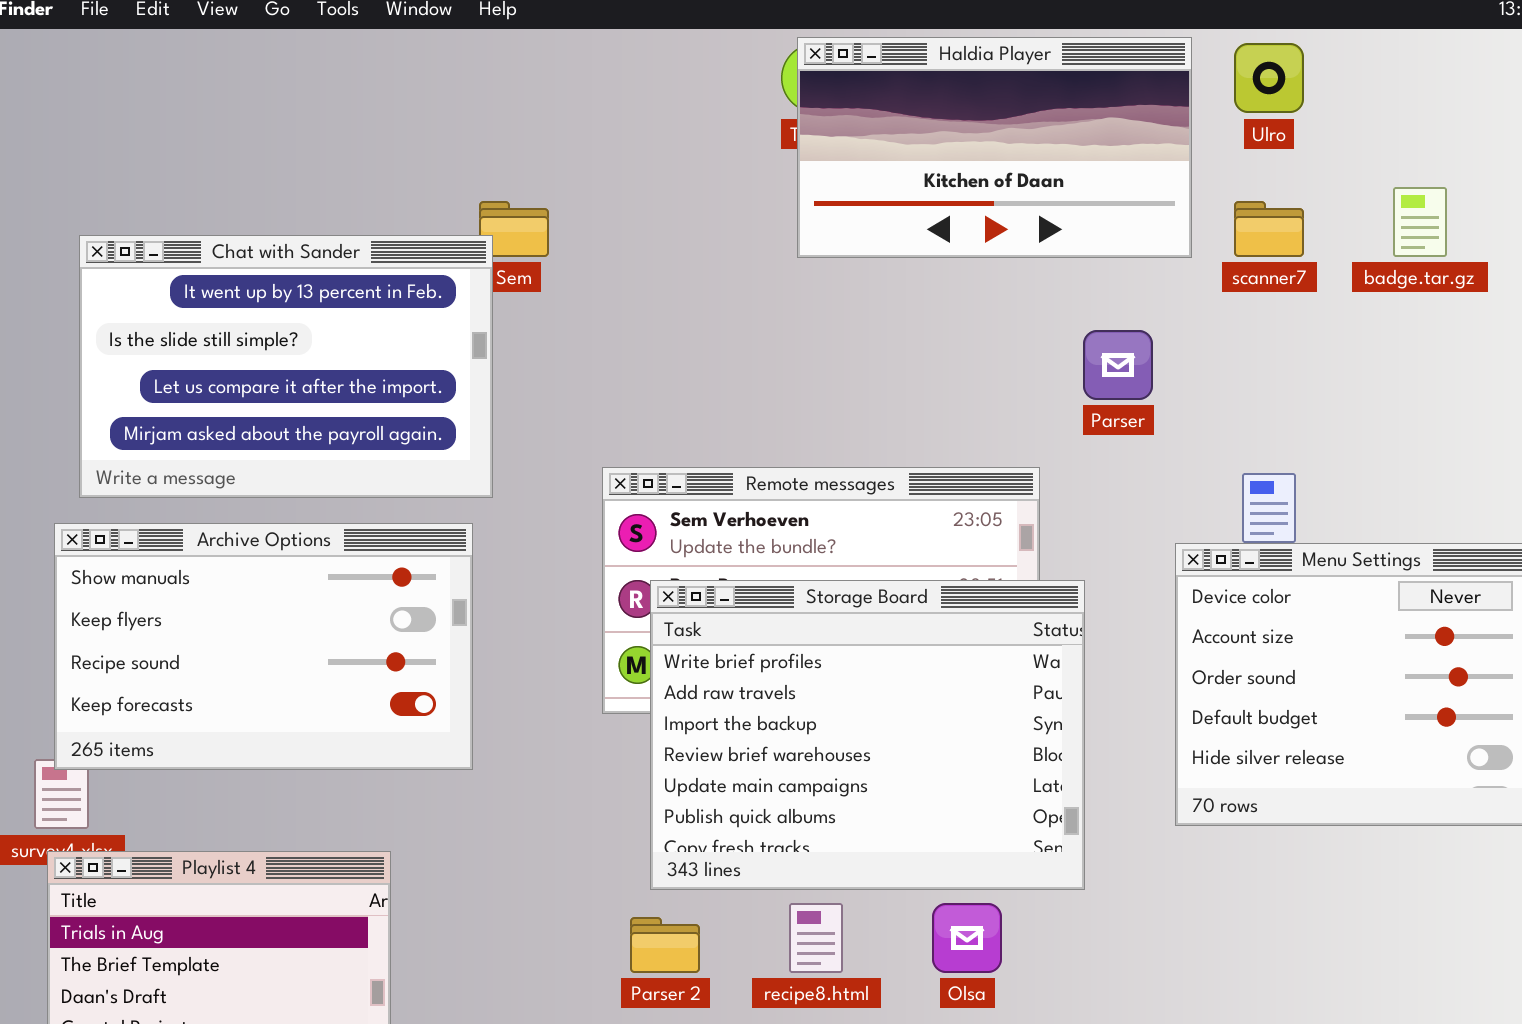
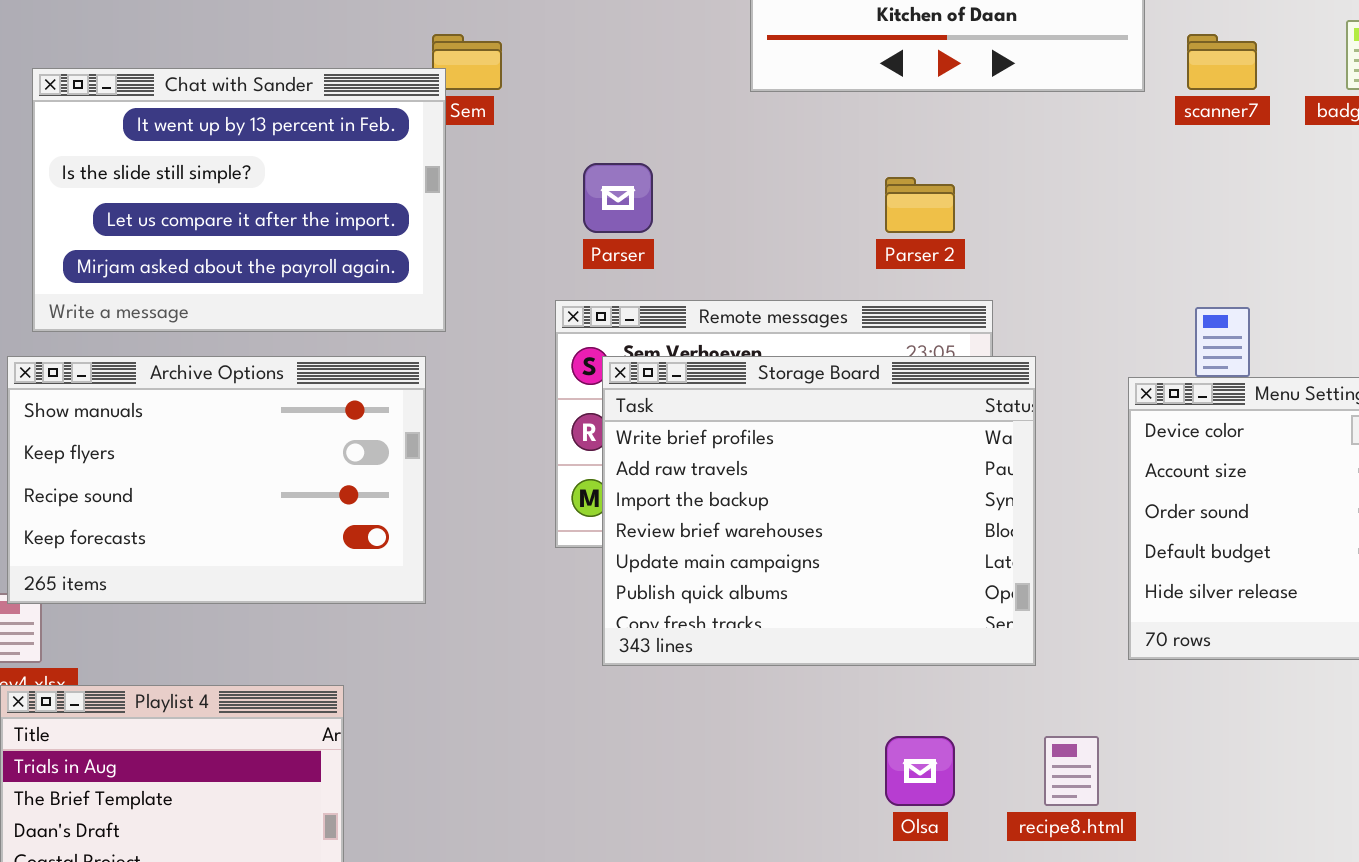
Parser: [1083,330,1153,400] -> [583,163,653,233], moved
Storage Board: [650,580,1085,890] -> [602,356,1036,666], moved
recipe8.html: [789,903,843,973] -> [1044,736,1099,806], moved
Parser 2: [630,917,700,973] -> [885,177,955,233], moved

